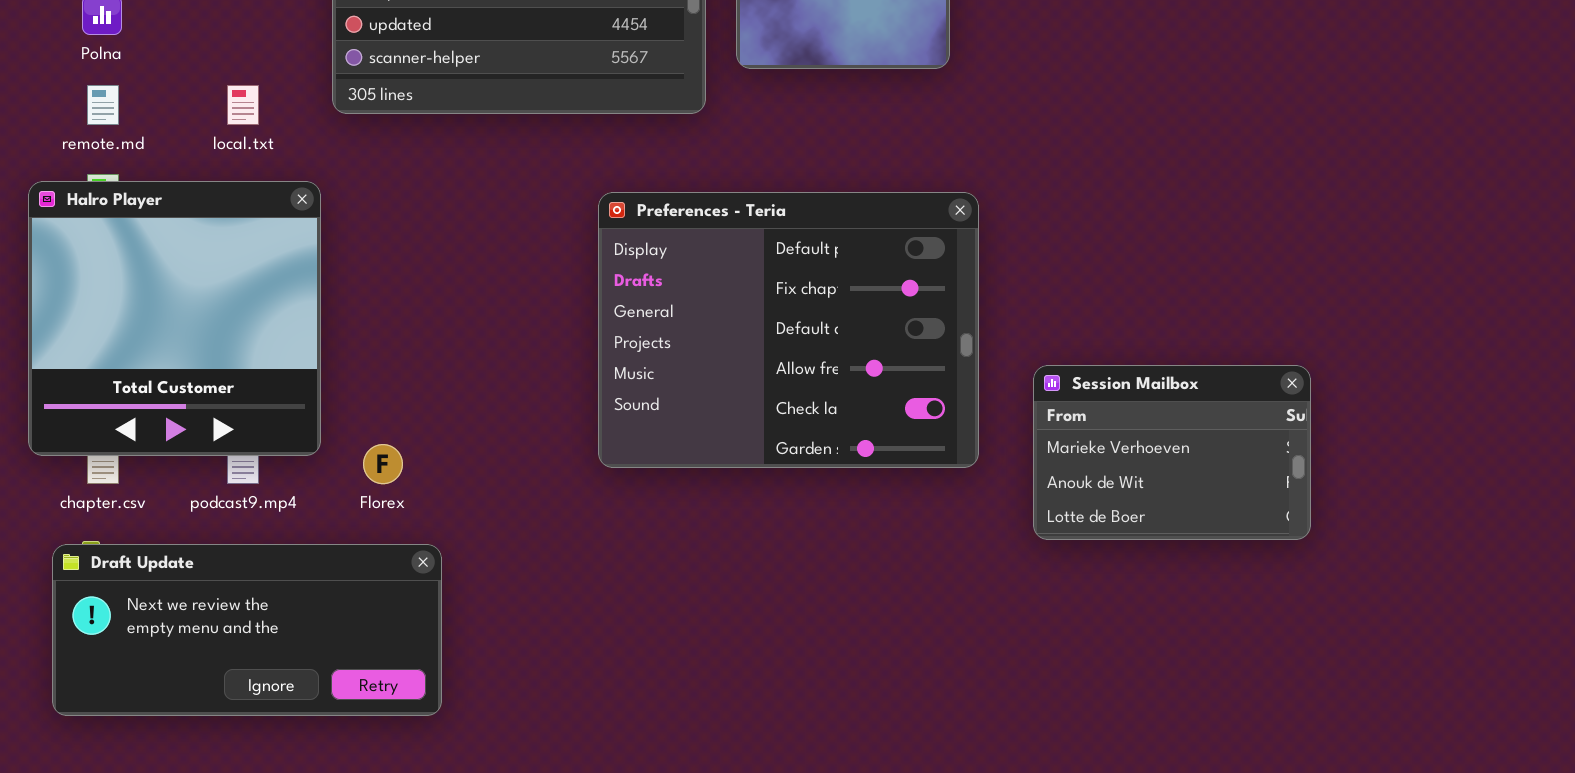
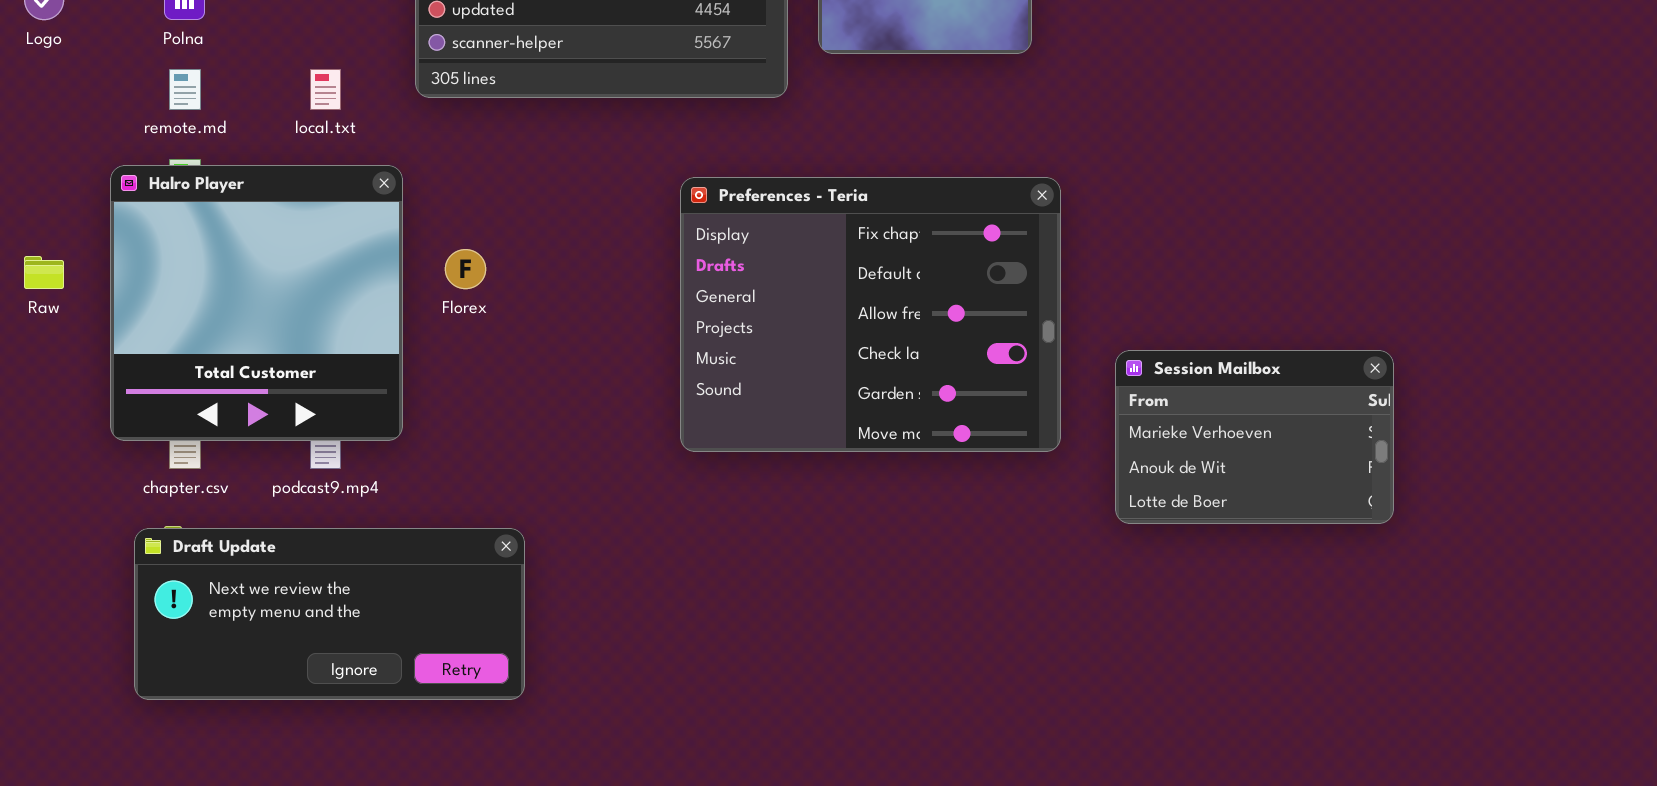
Preferences - Teria: [598,192,979,468] -> [680,177,1061,452], scrolled down 1 row
Florex: [363,444,403,484] -> [445,249,486,289], moved

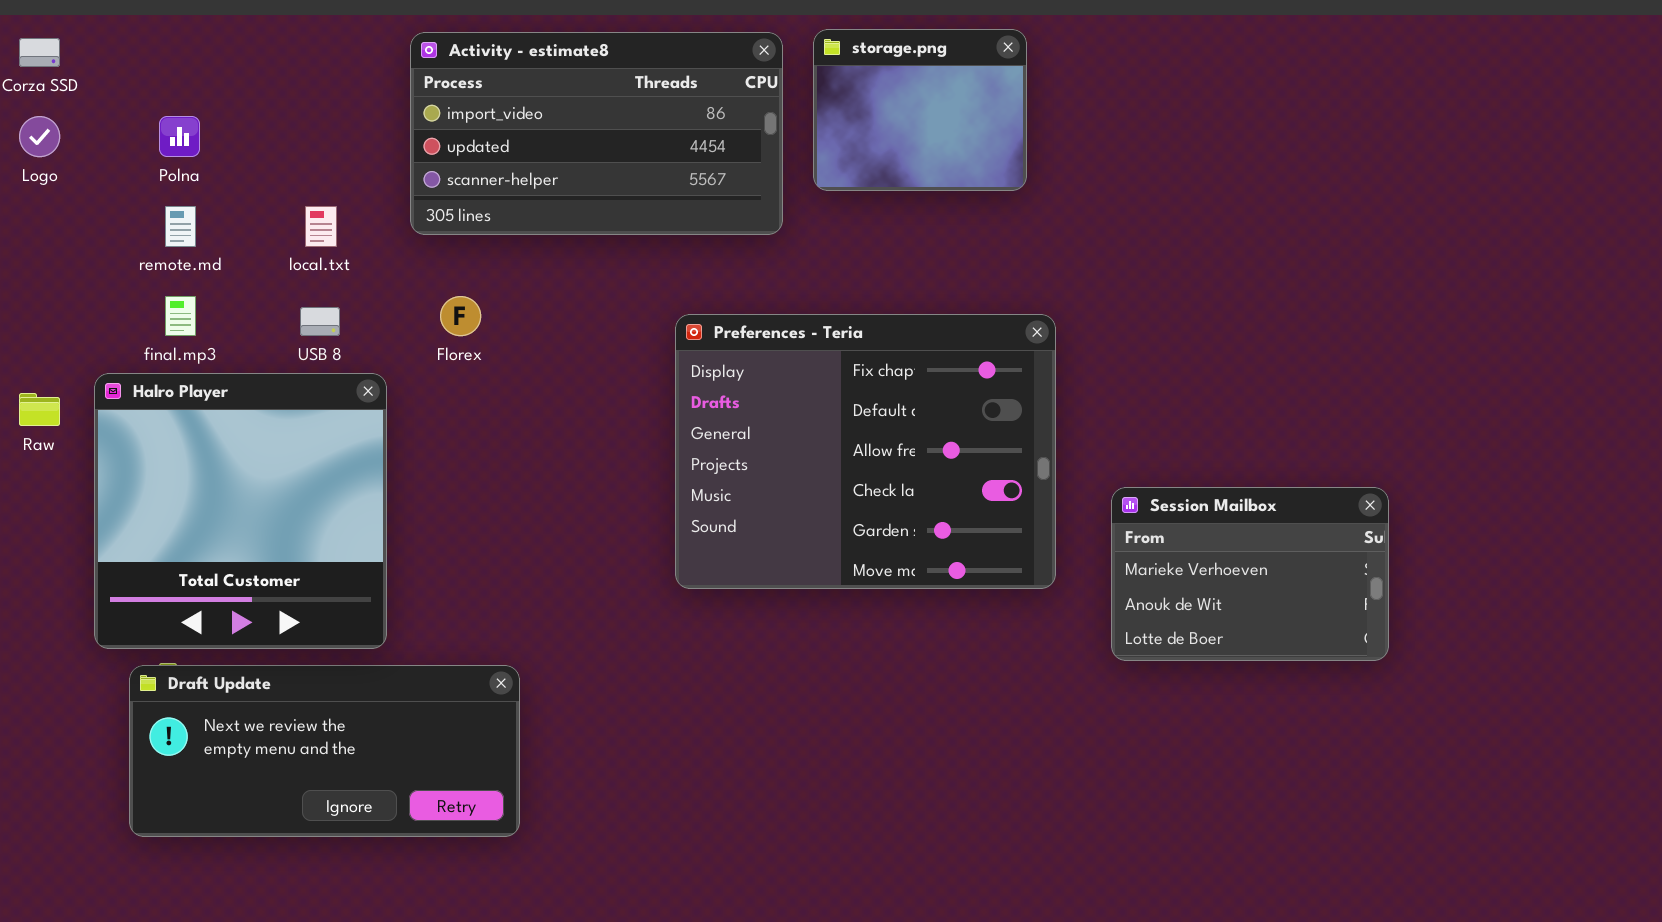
Halro Player: [110,165,403,441] -> [94,373,387,649], moved
Florex: [445,249,486,289] -> [440,296,481,336], moved

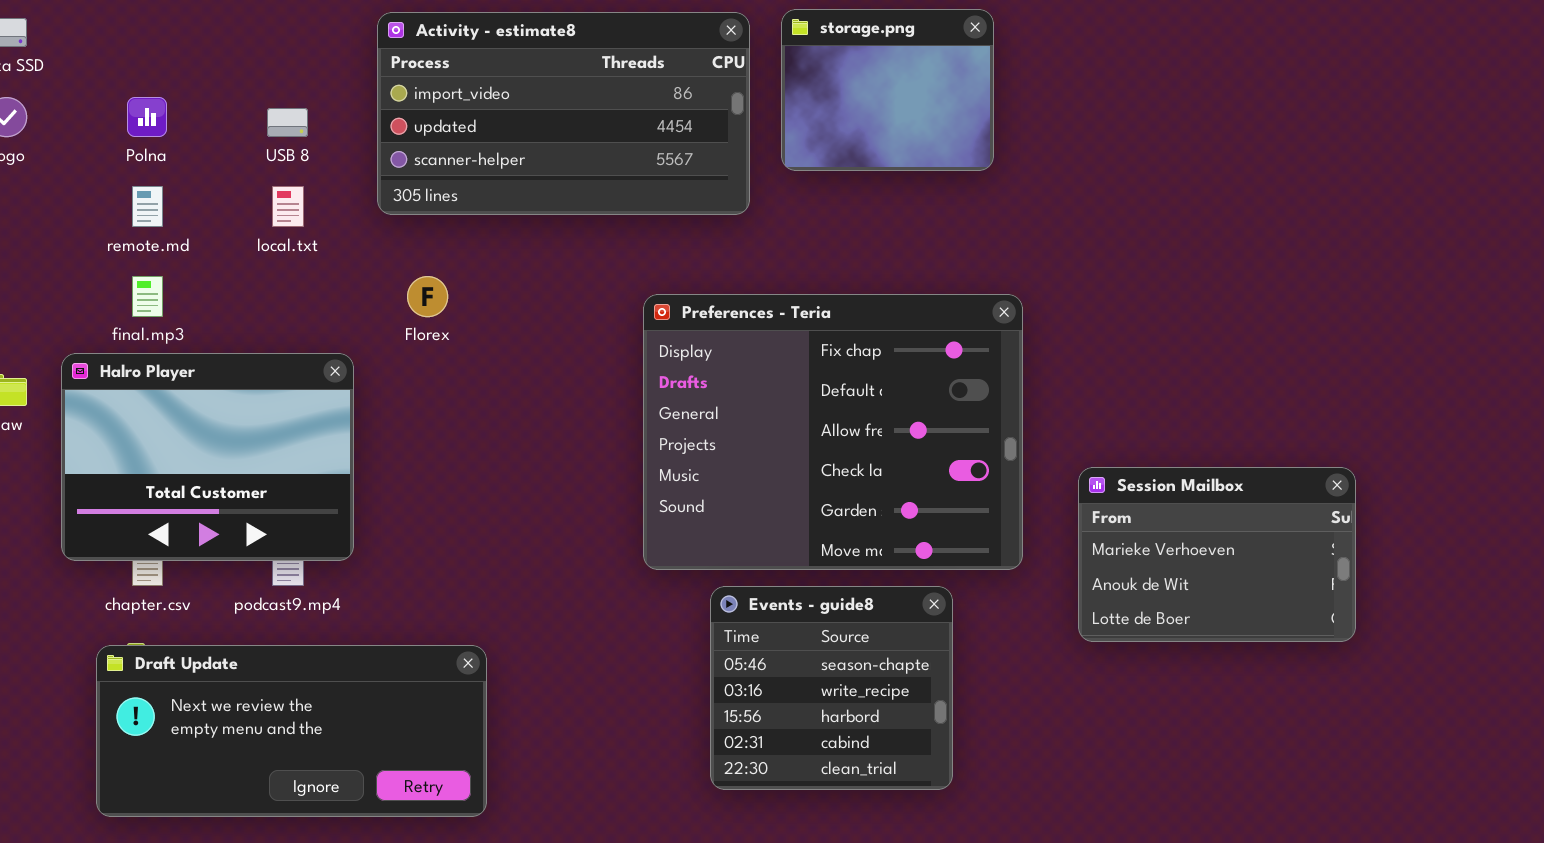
USB 8: [300,307,340,336] -> [267,108,308,137], moved
Halro Player: [94,373,387,649] -> [61,353,354,561], resized
Events - guide8: none -> [710,586,953,790], opened

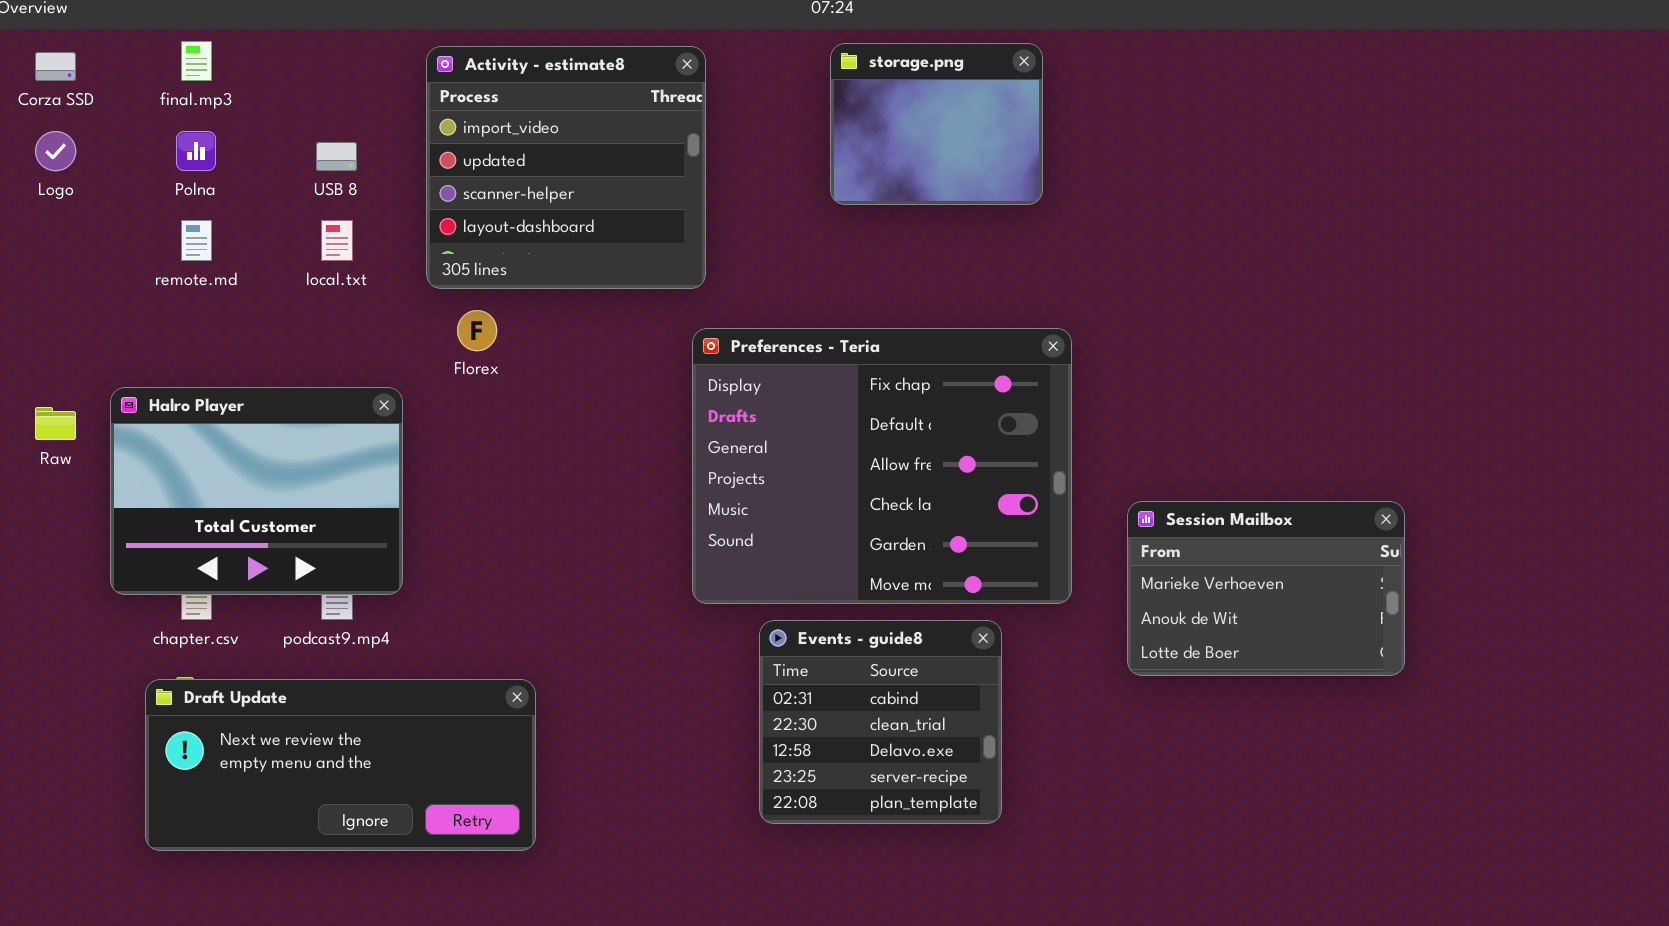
Activity - estimate8: [377,12,750,215] -> [426,46,706,289], resized
final.mp3: [132,276,163,317] -> [181,41,212,81], moved
Events - guide8: [710,586,953,790] -> [759,620,1002,824], scrolled down 3 rows

